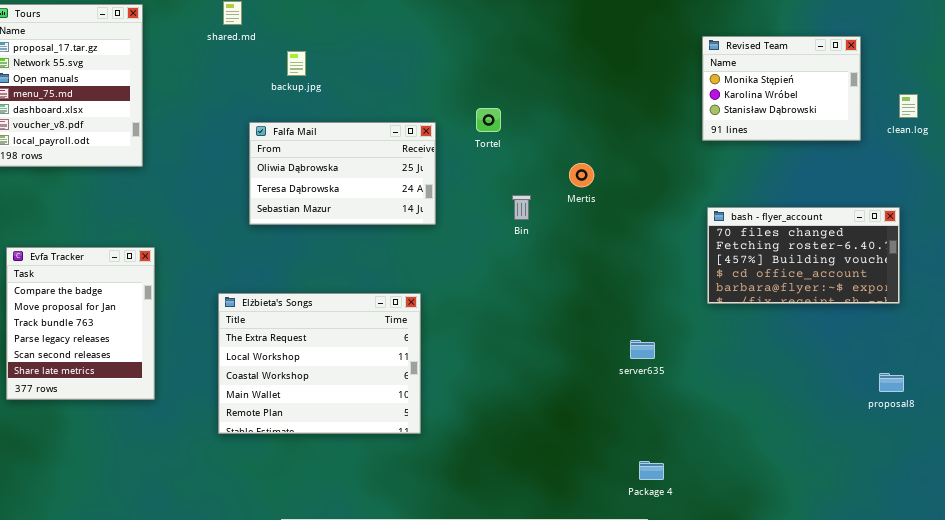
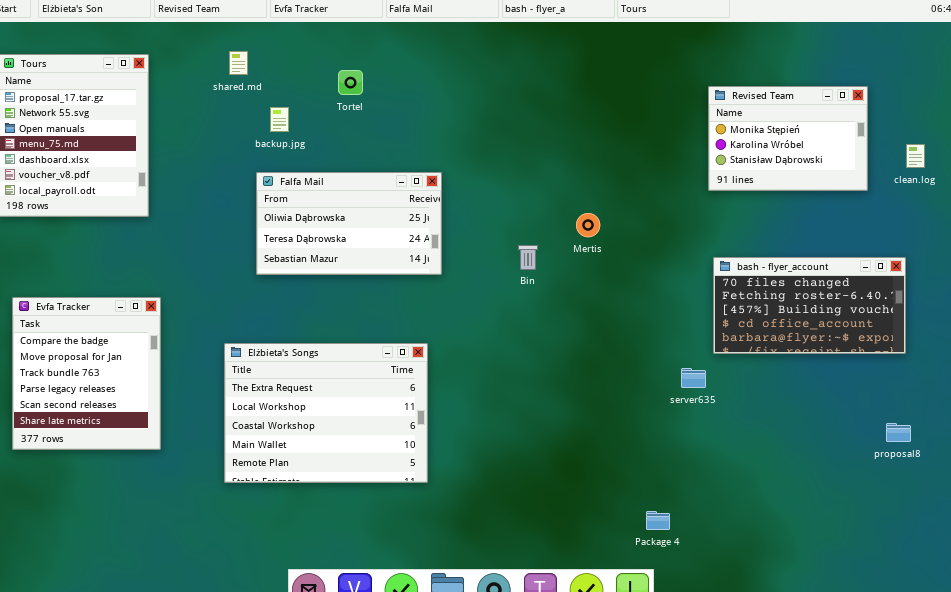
backup.jpg: [287,51,306,76] -> [270,107,289,132], moved
Tortel: [476,108,501,132] -> [338,70,363,95], moved
server635: [630,340,655,359] -> [681,368,706,388], moved

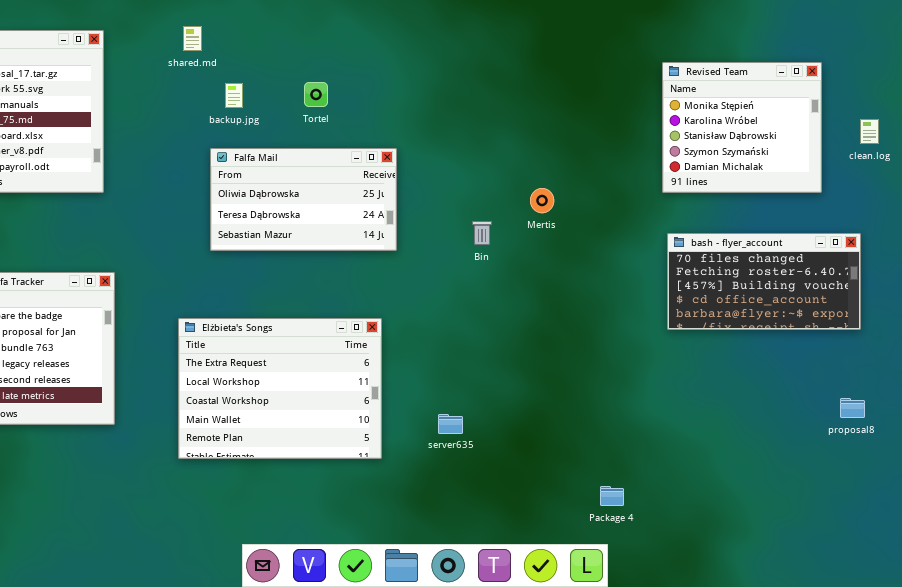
Tortel: [338,70,363,95] -> [304,82,328,107], moved
Revised Team: [708,86,868,191] -> [662,62,822,193], resized
server635: [681,368,706,388] -> [438,414,463,434], moved

